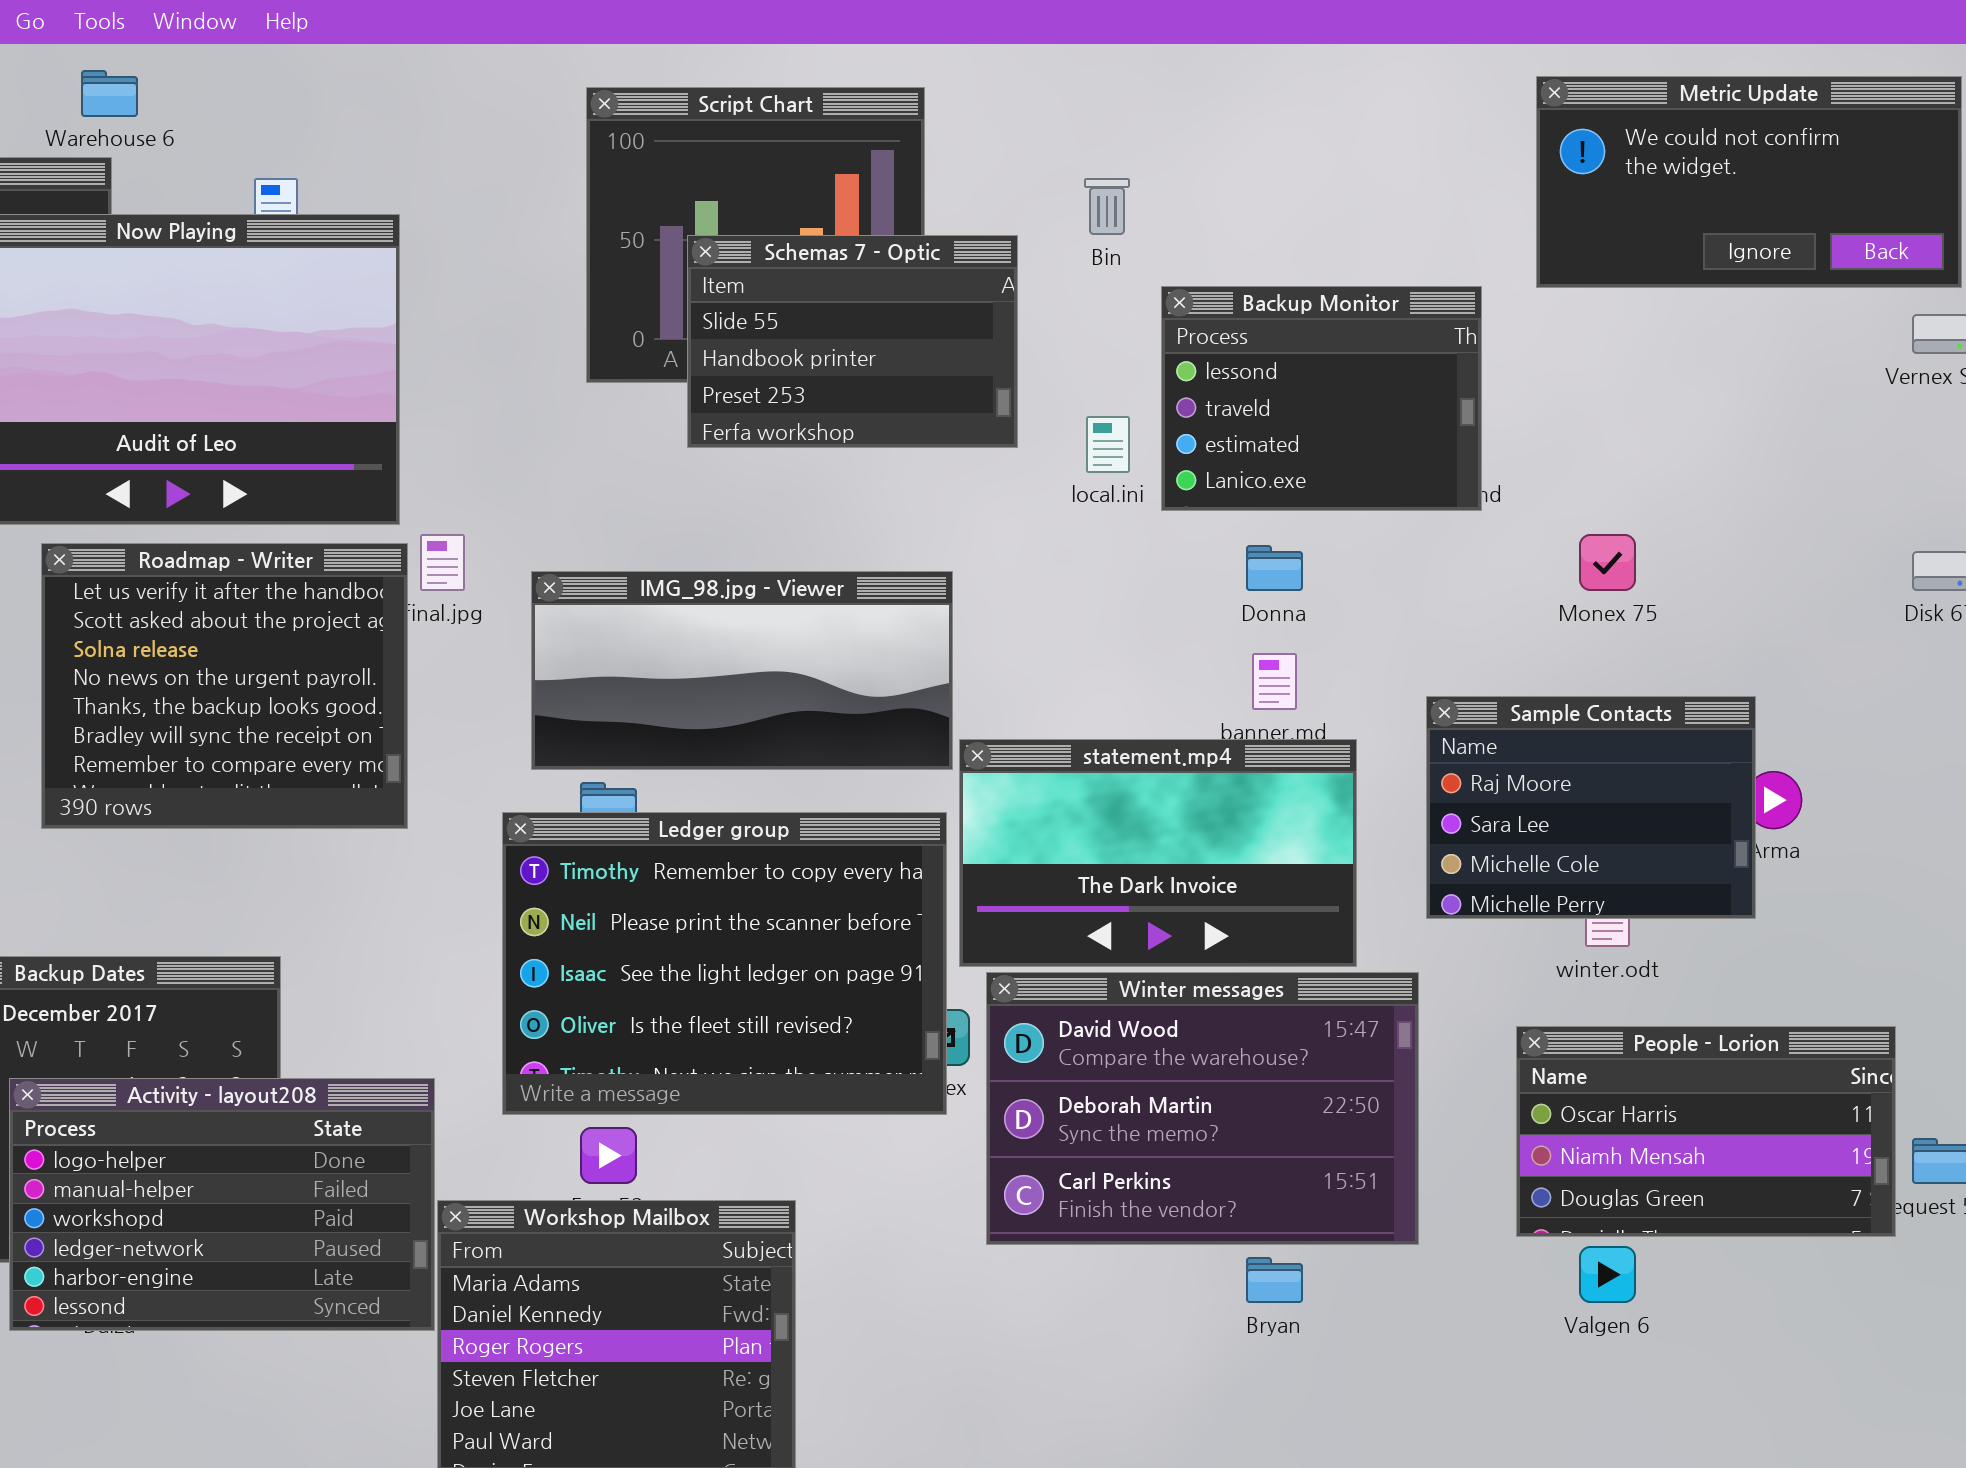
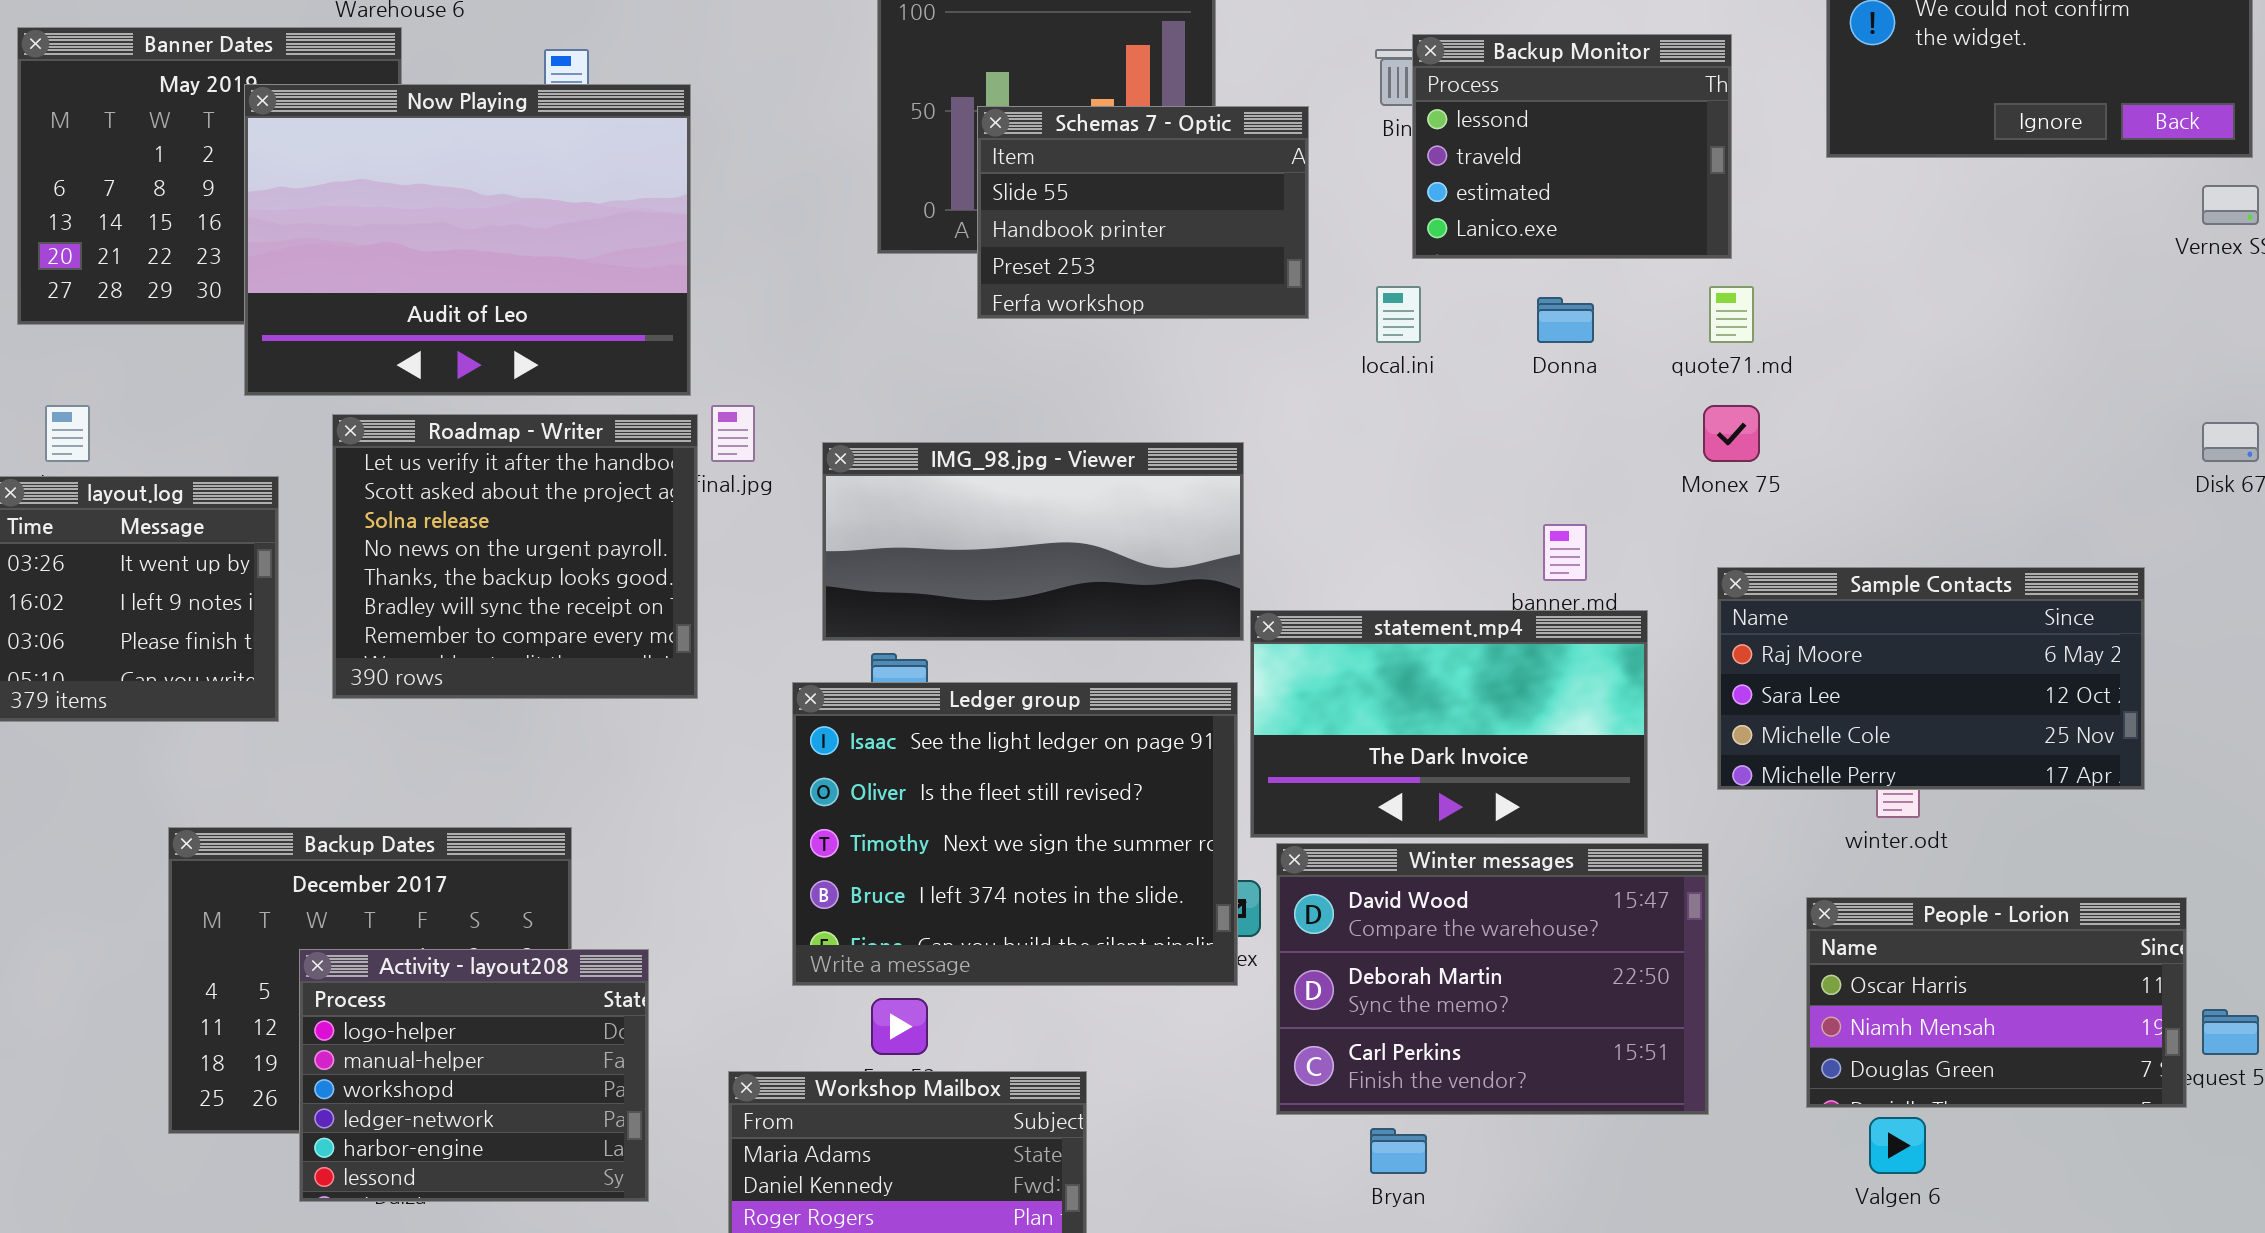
Backup Monitor: [1161,286,1482,511] -> [1412,34,1732,259], moved
Monex 75: [1579,534,1636,591] -> [1703,405,1760,462], moved
Donna: [1246,545,1303,591] -> [1537,297,1594,343], moved
Sample Contacts: [1426,696,1756,919] -> [1717,567,2145,790], resized
Ledger group: [502,812,947,1115] -> [792,682,1238,986], scrolled down 2 rows
Activity - layout208: [9,1078,435,1331] -> [299,949,649,1202], resized
Bryan: [1246,1257,1303,1303] -> [1370,1128,1427,1174], moved

